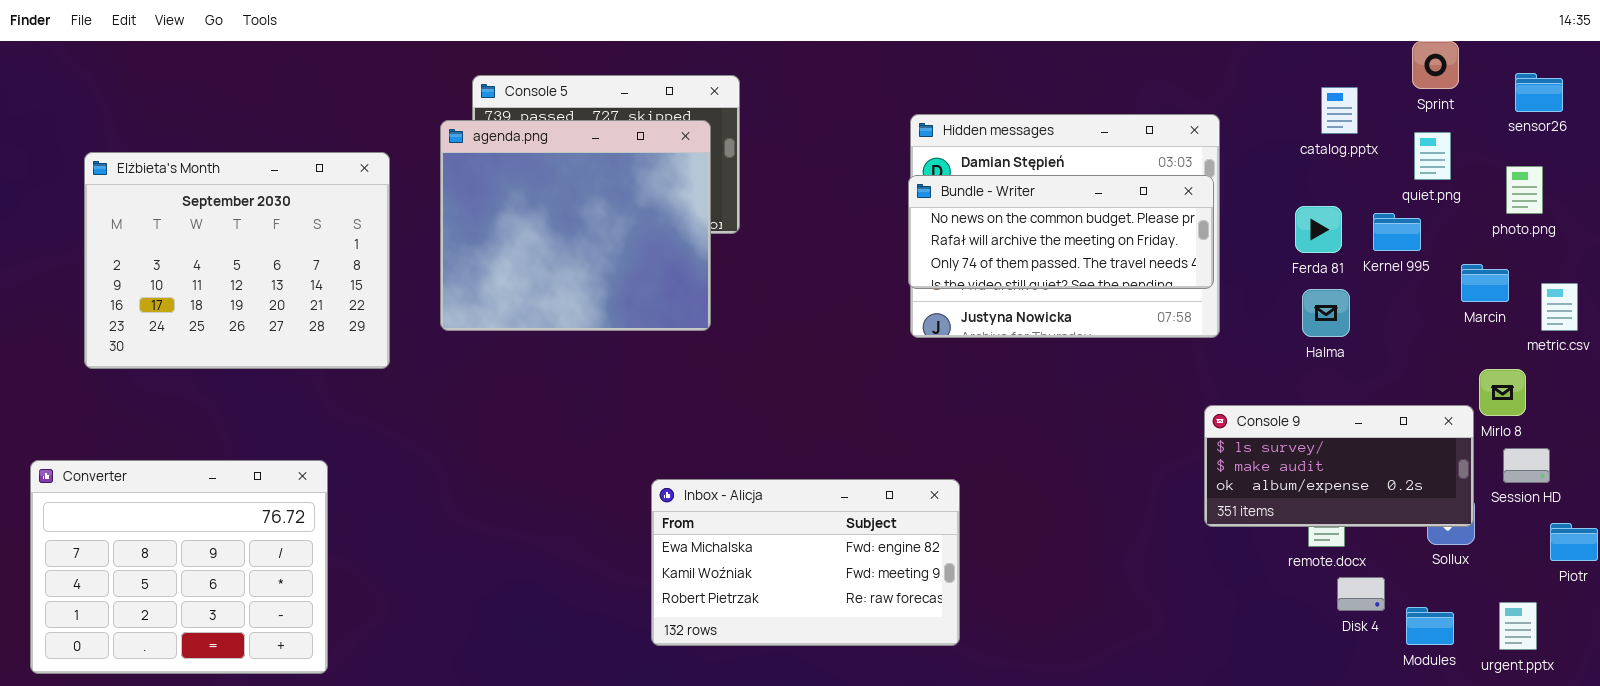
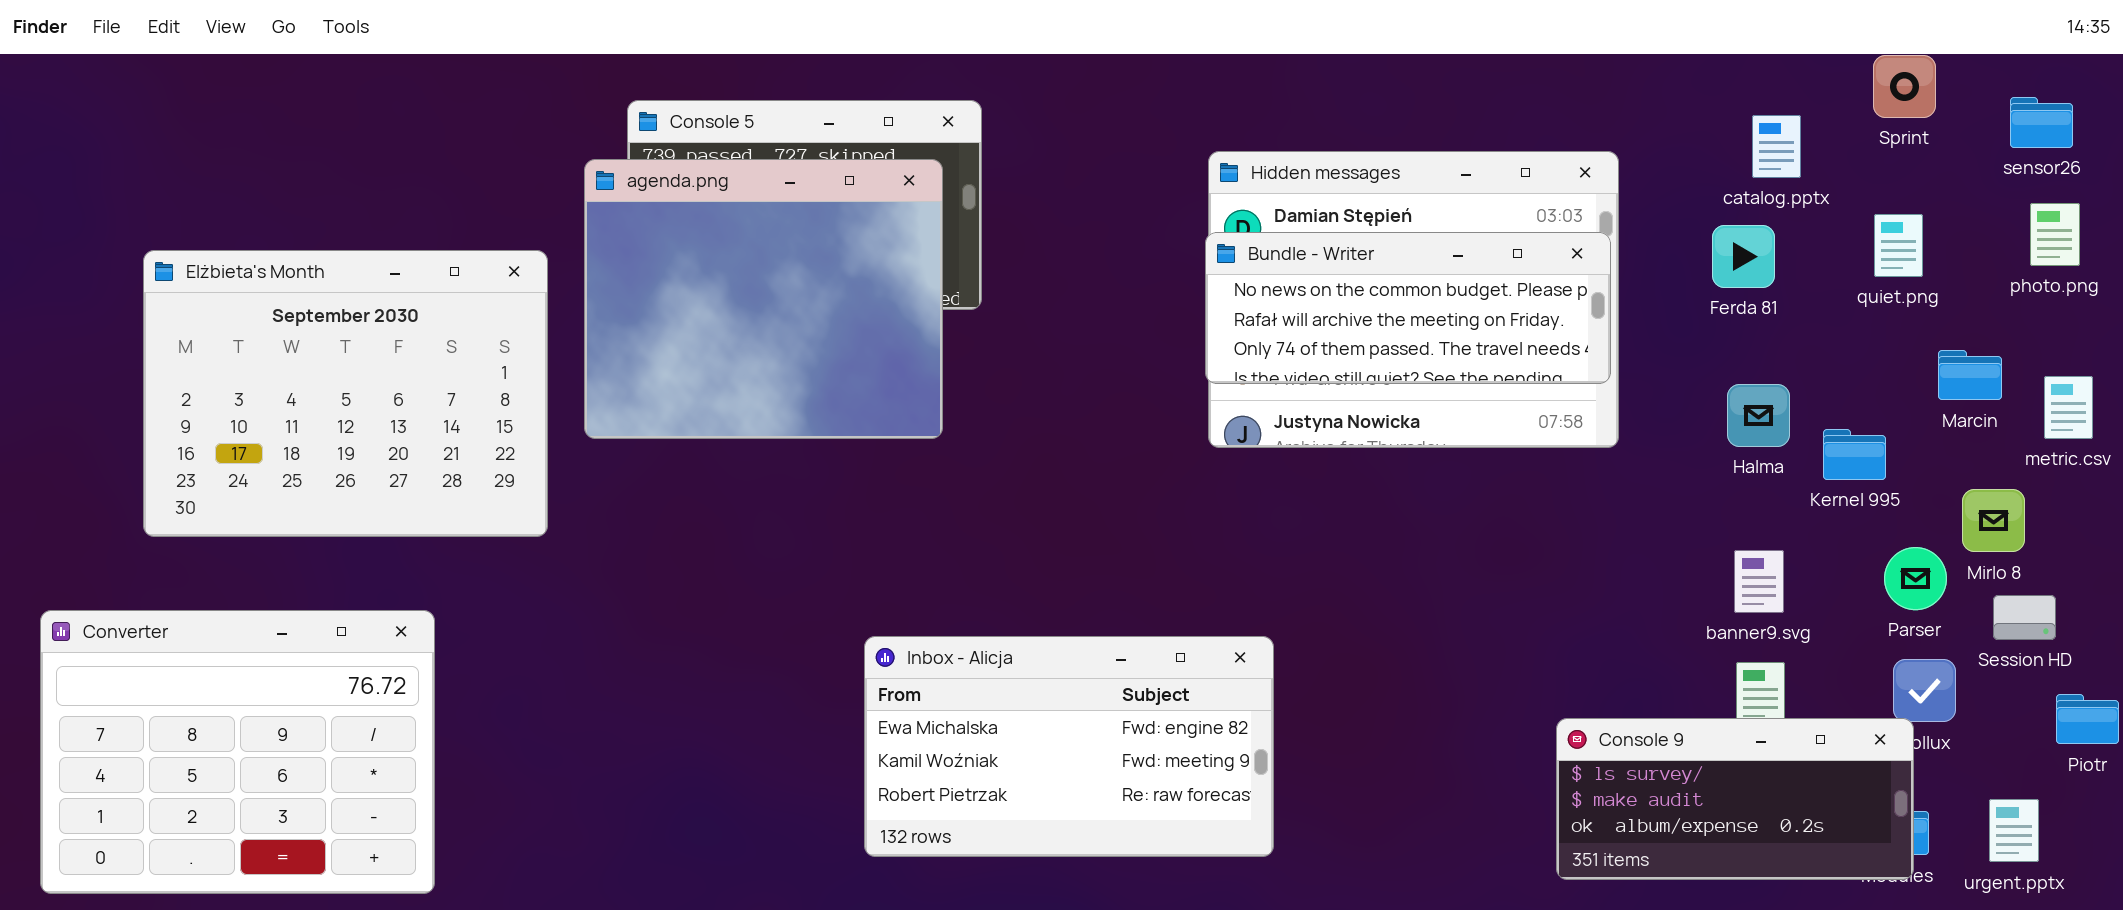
quiet.png: [1414,132,1451,180] -> [1874,214,1923,277], moved
Elżbieta's Month: [84,152,390,369] -> [143,250,548,537], moved
photo.png: [1506,166,1543,214] -> [2030,203,2080,266], moved
Ferda 81: [1295,206,1342,253] -> [1712,225,1775,288], moved
Kernel 995: [1373,213,1421,251] -> [1823,429,1886,480], moved
Console 9: [1204,405,1474,527] -> [1556,718,1914,880], moved

